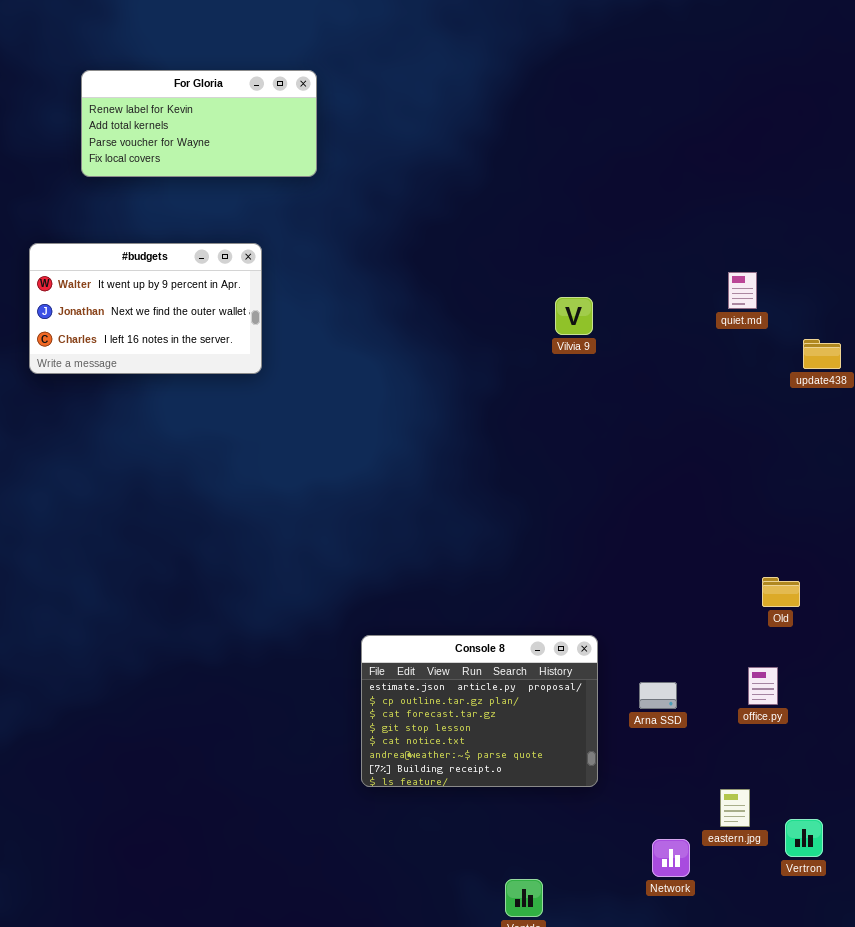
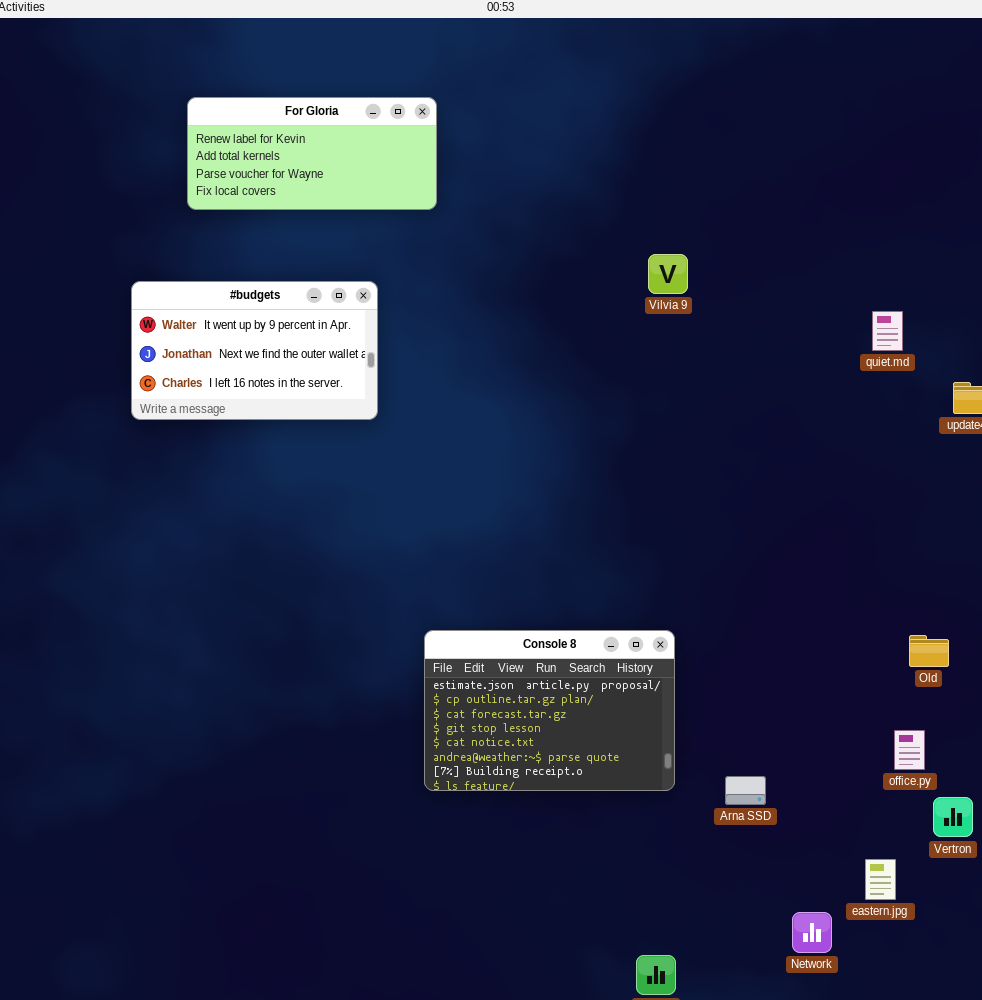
Vilvia 9: [555,297,593,335] -> [648,254,688,294], moved
Console 8: [361,635,598,787] -> [424,630,675,791], moved
Arna SSD: [639,682,677,709] -> [725,776,766,805], moved
Vertron: [785,819,823,857] -> [933,797,973,837], moved

